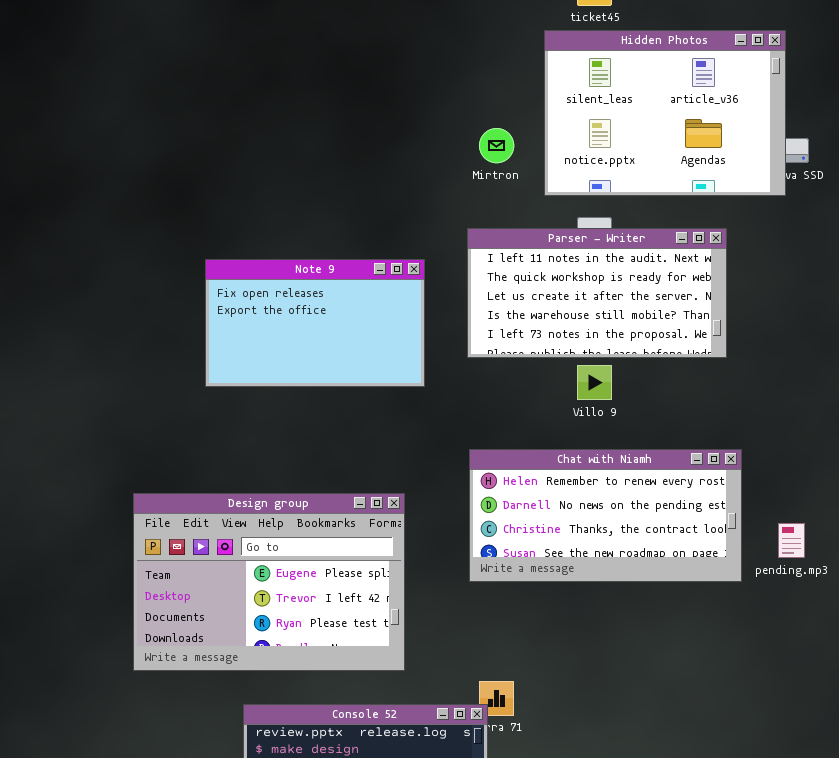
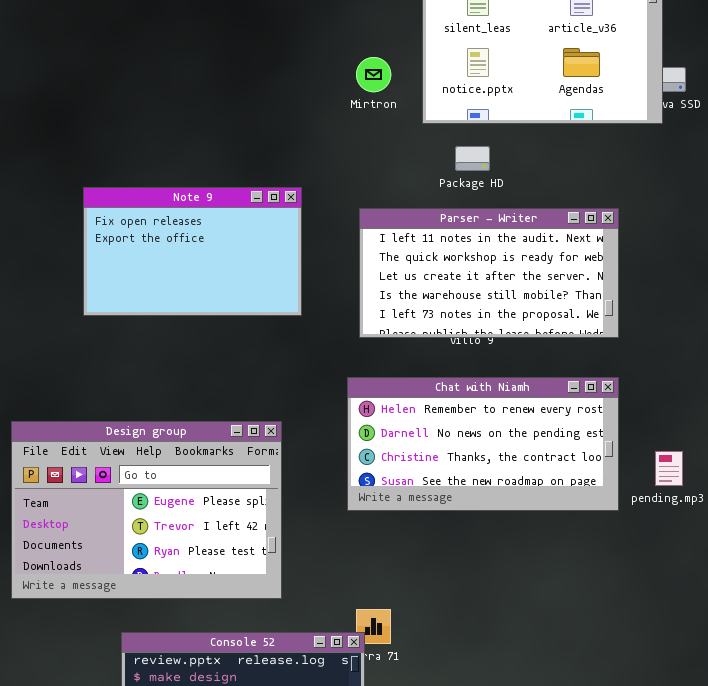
Parser - Writer: [467,228,727,358] -> [359,208,619,338], moved

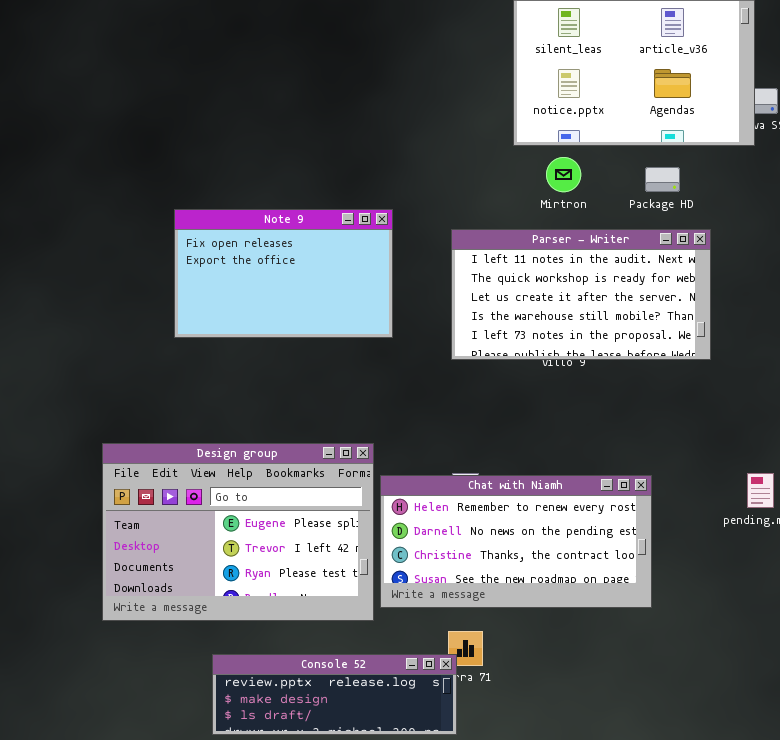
Mirtron: [356,57,391,92] -> [546,157,581,192], moved
Package HD: [455,146,490,171] -> [645,167,680,192], moved
Chat with Niamh: [347,377,619,511] -> [380,475,652,608], moved

